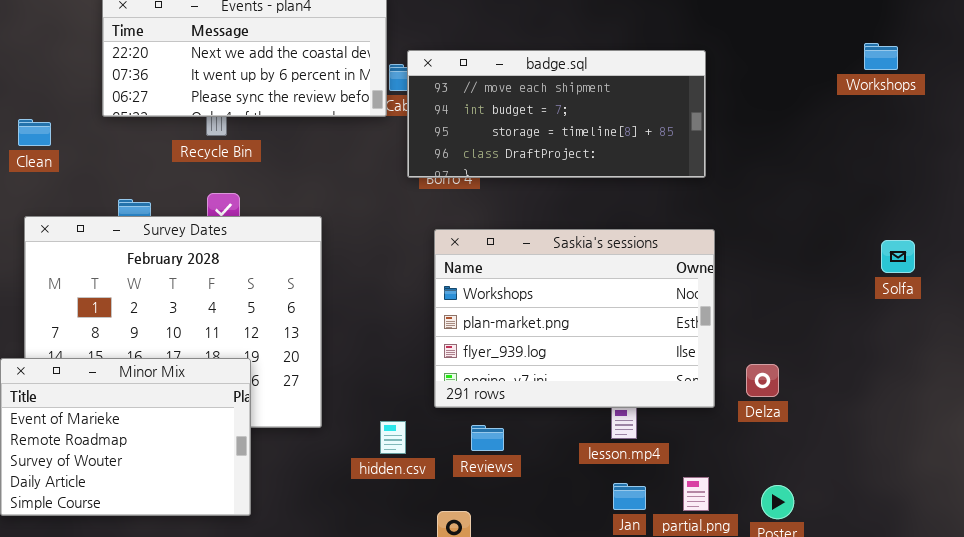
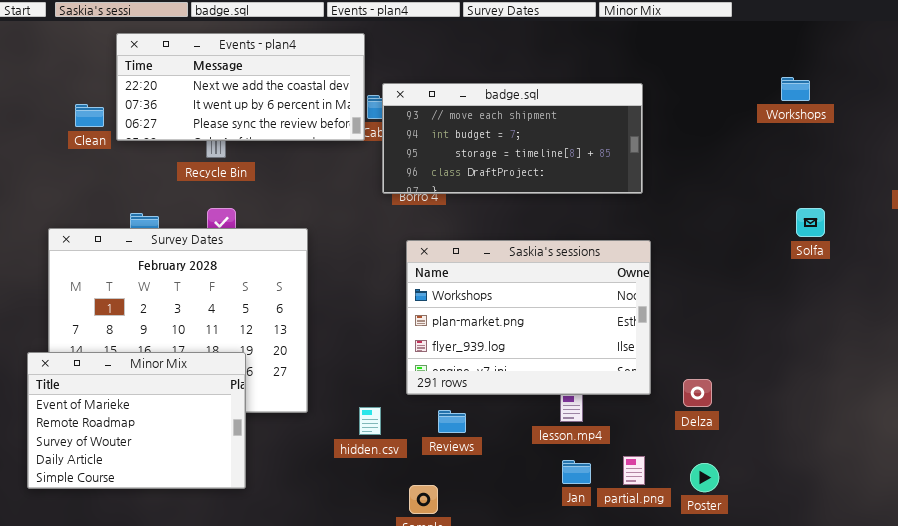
Clean: [18,119,51,146] -> [75,104,104,127], moved
Solfa: [881,240,915,273] -> [796,208,825,237], moved
Delza: [746,364,779,397] -> [683,379,712,407], moved

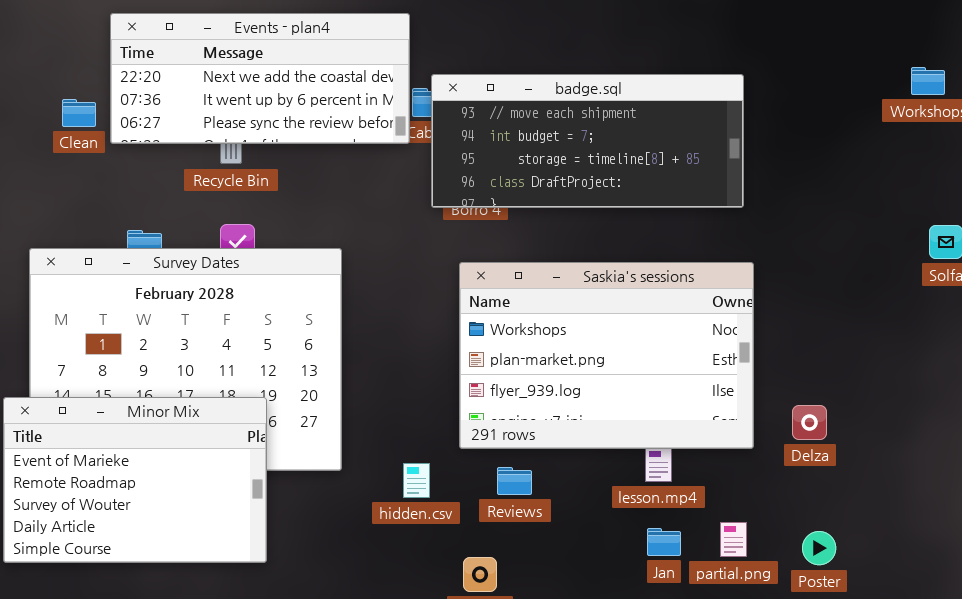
Delza: [683,379,712,407] -> [792,405,827,440], moved

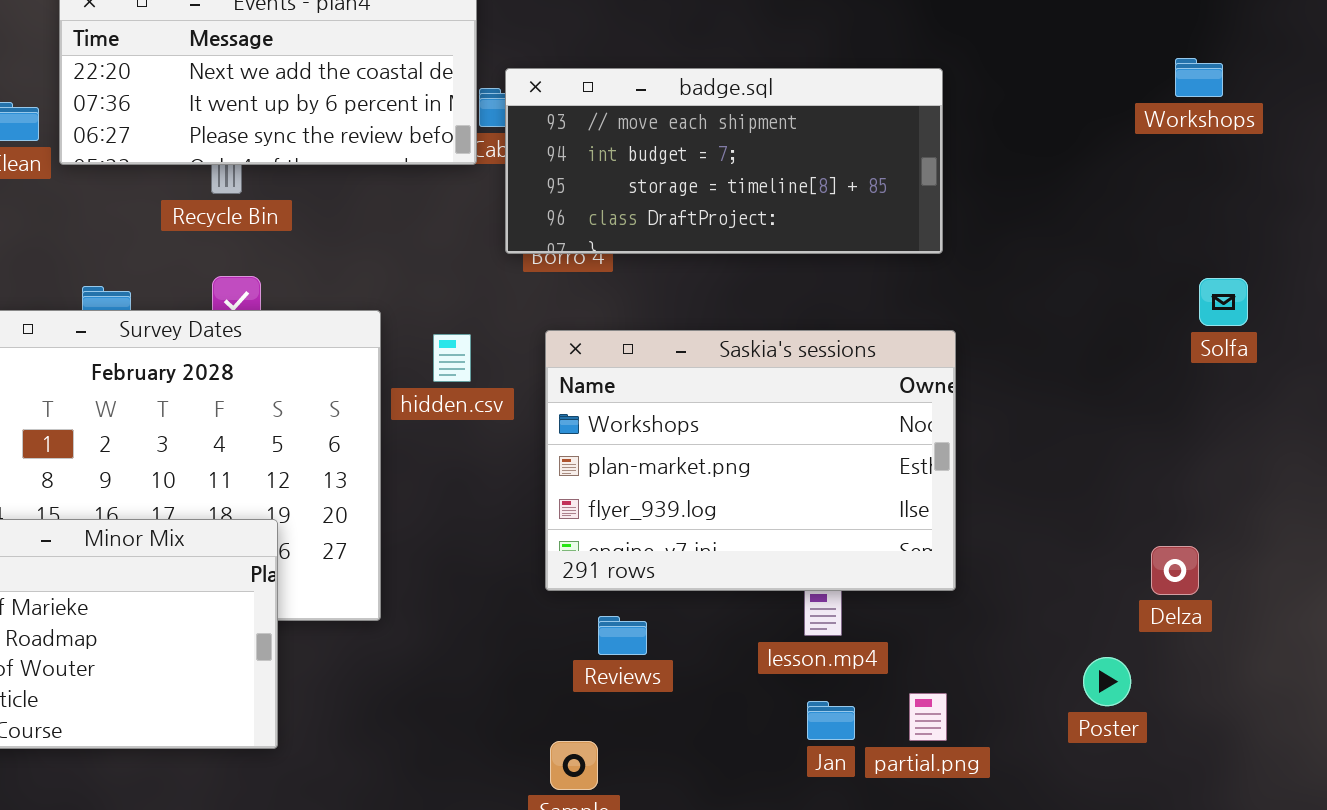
Delza: [792,405,827,440] -> [1151,546,1199,595], moved
hidden.csv: [403,463,430,498] -> [433,334,471,382], moved
Poster: [802,531,836,565] -> [1083,657,1131,706], moved

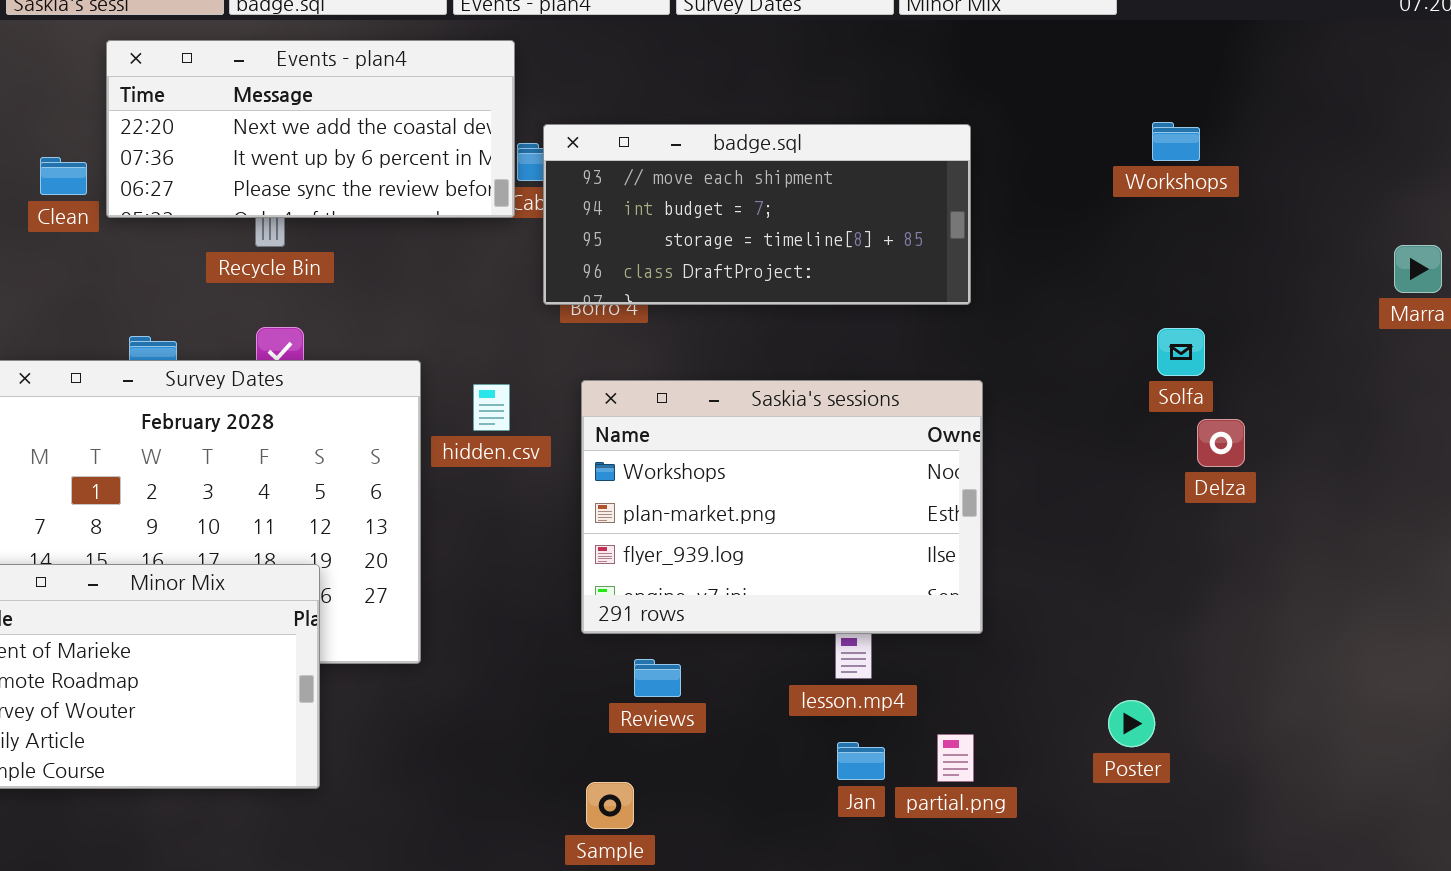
Workshops: [1175,58,1223,97] -> [1152,122,1200,161], moved
Solfa: [1199,278,1248,326] -> [1157,328,1205,376], moved
Delza: [1151,546,1199,595] -> [1197,419,1245,467], moved

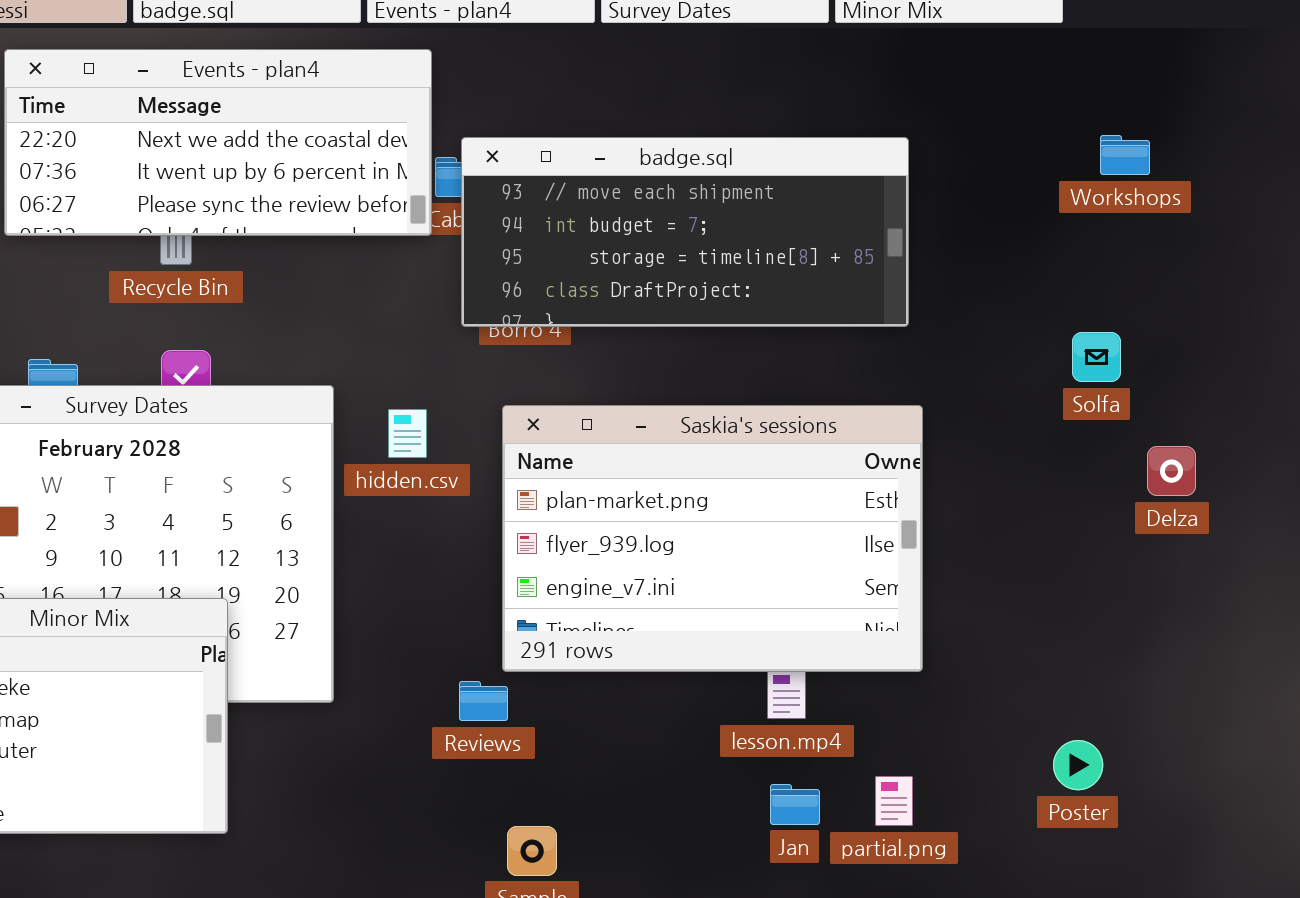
Solfa: [1157,328,1205,376] -> [1072,332,1121,382], moved
Saskia's sessions: [581,380,983,634] -> [502,405,923,672], scrolled down 1 row
Reviews: [634,659,681,697] -> [459,681,508,721], moved

